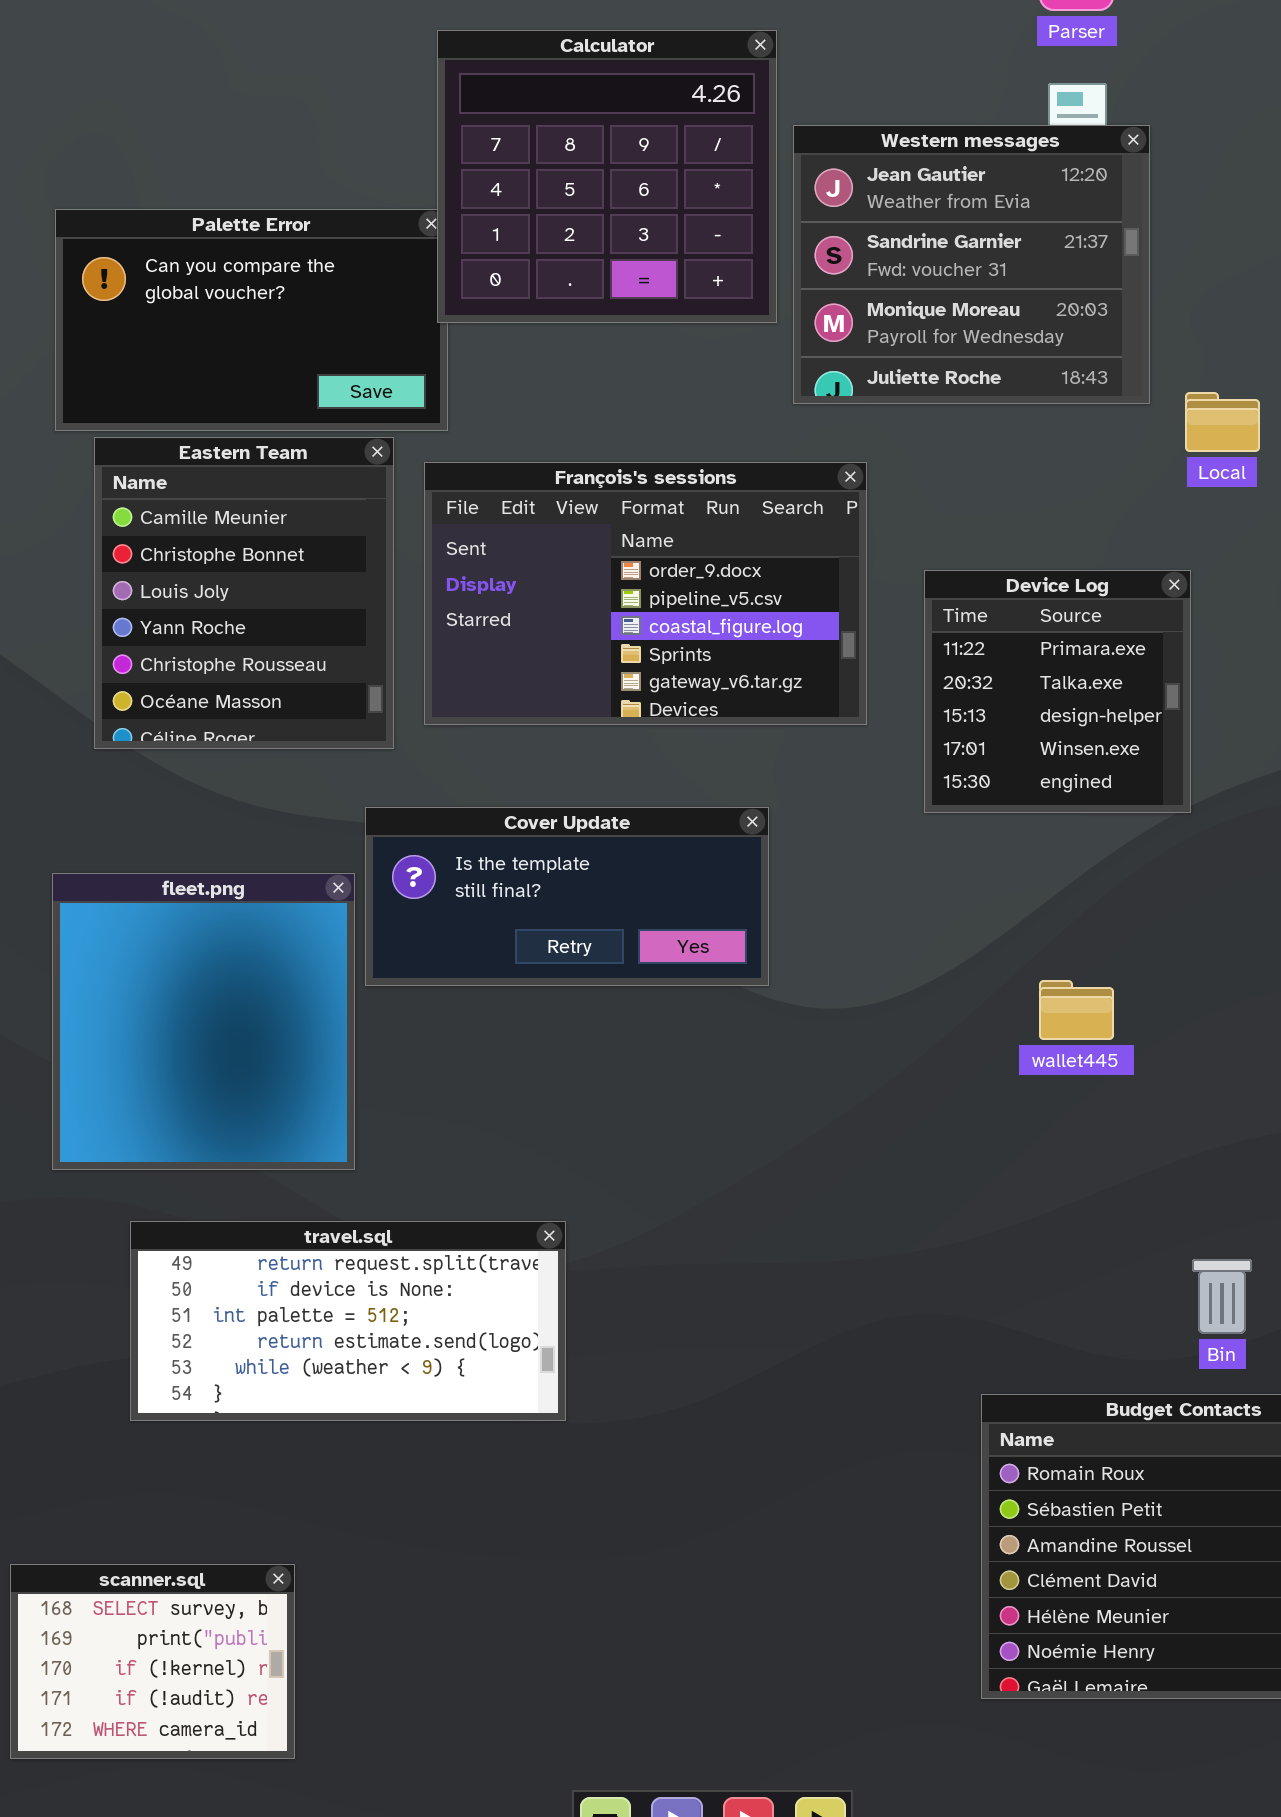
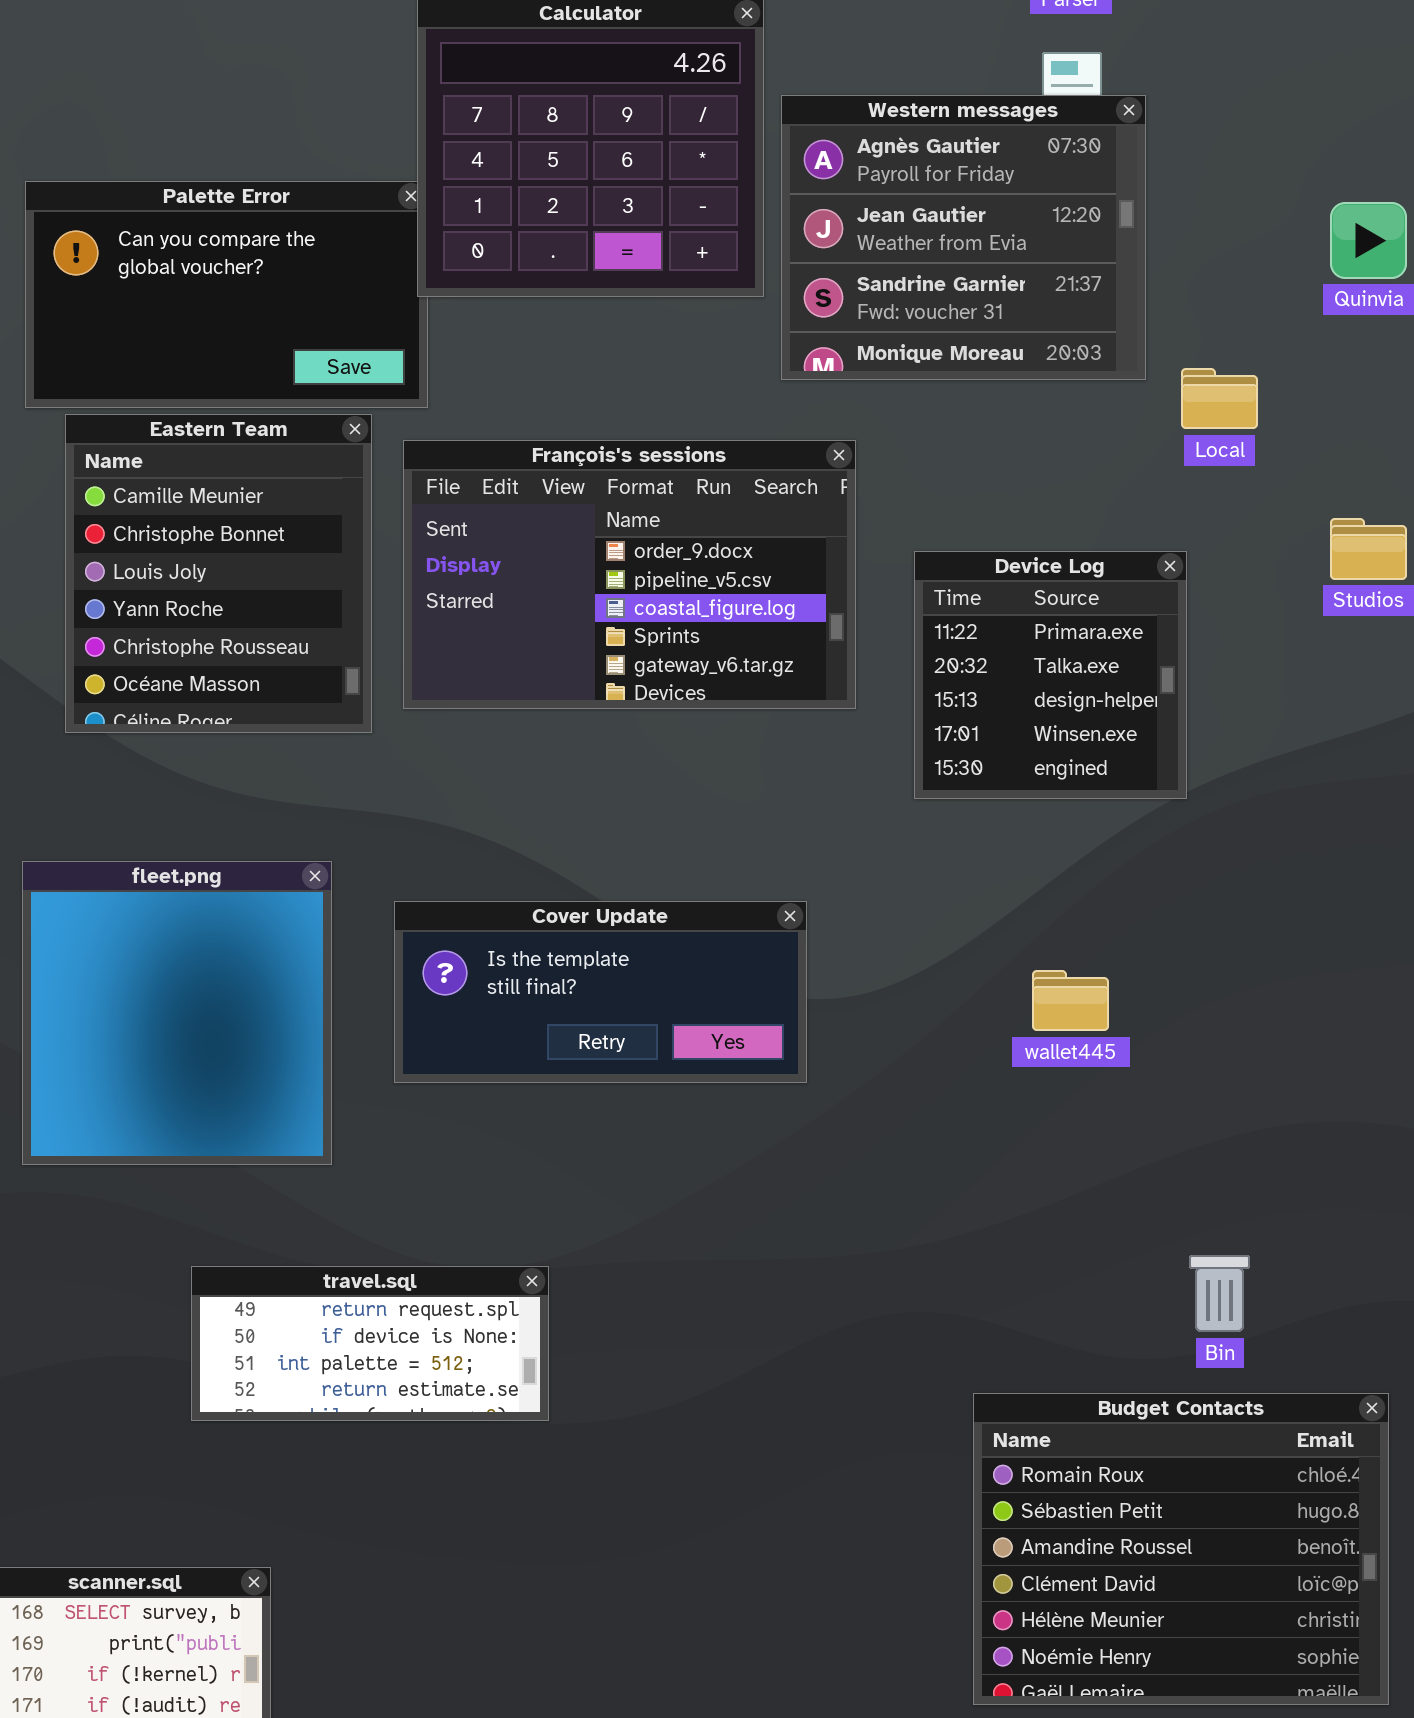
Western messages: [793,125,1150,404] -> [781,95,1146,380], scrolled up 1 row
Cover Update: [365,807,769,986] -> [394,901,807,1083], moved
travel.sql: [130,1221,566,1421] -> [191,1266,549,1421], resized

